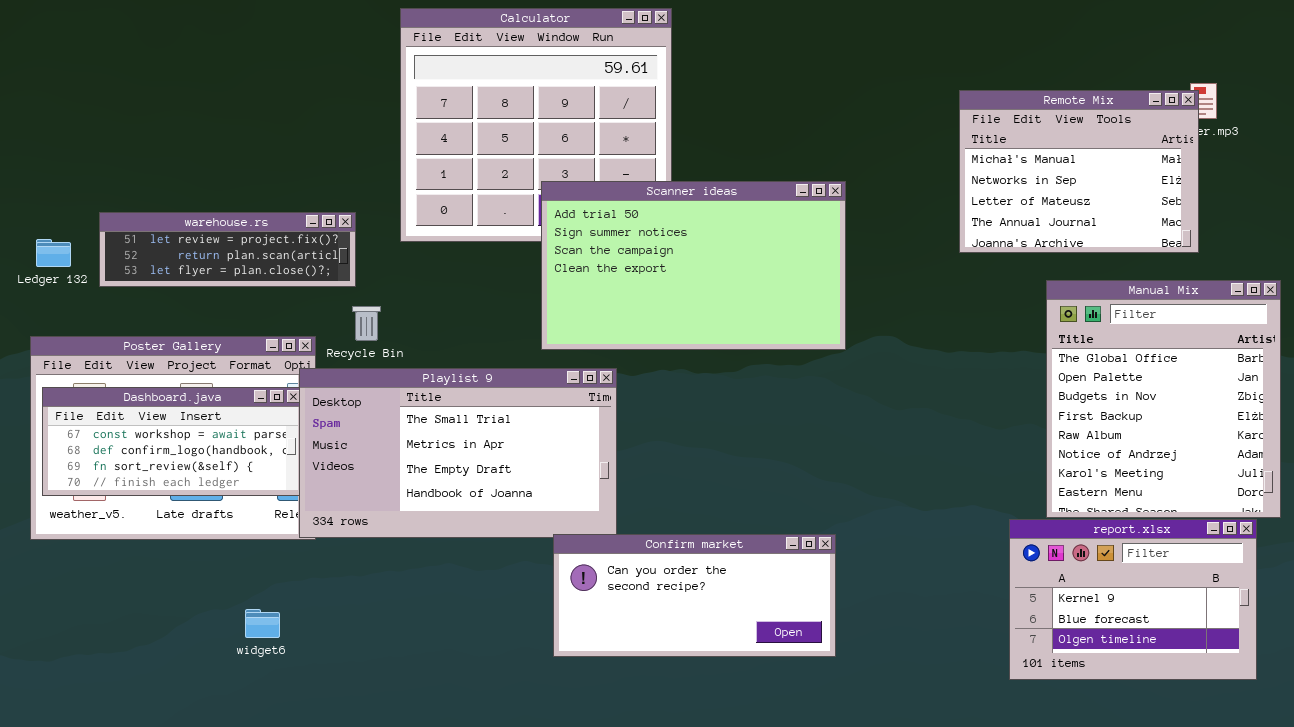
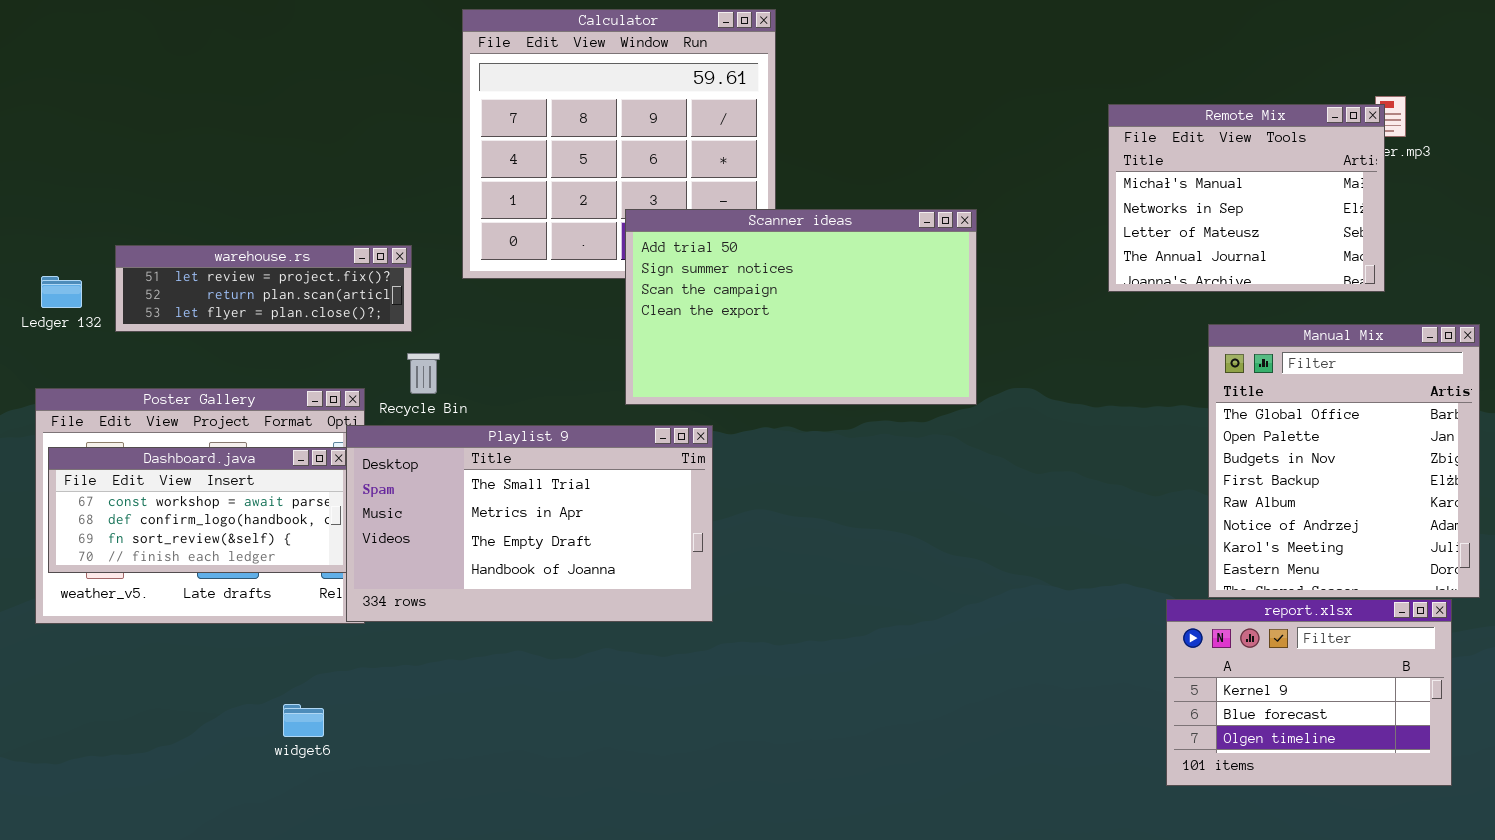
Confirm market: [553,534,836,657] -> none, closed

